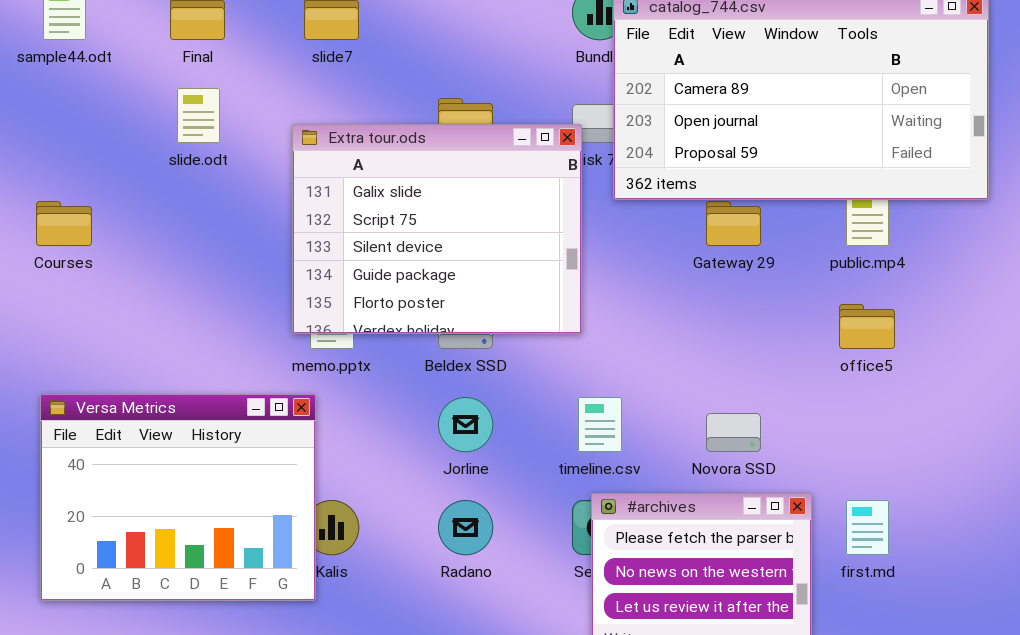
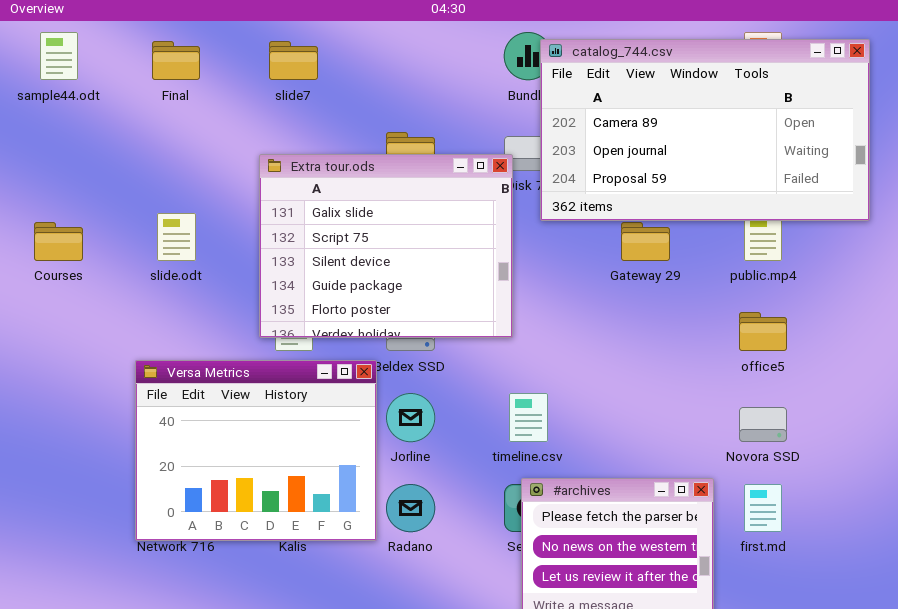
slide.odt: [177,88,220,143] -> [157,213,196,261], moved
Versa Metrics: [40,394,316,601] -> [135,360,377,541], moved
Novora SSD: [706,413,761,452] -> [739,407,787,442], moved

